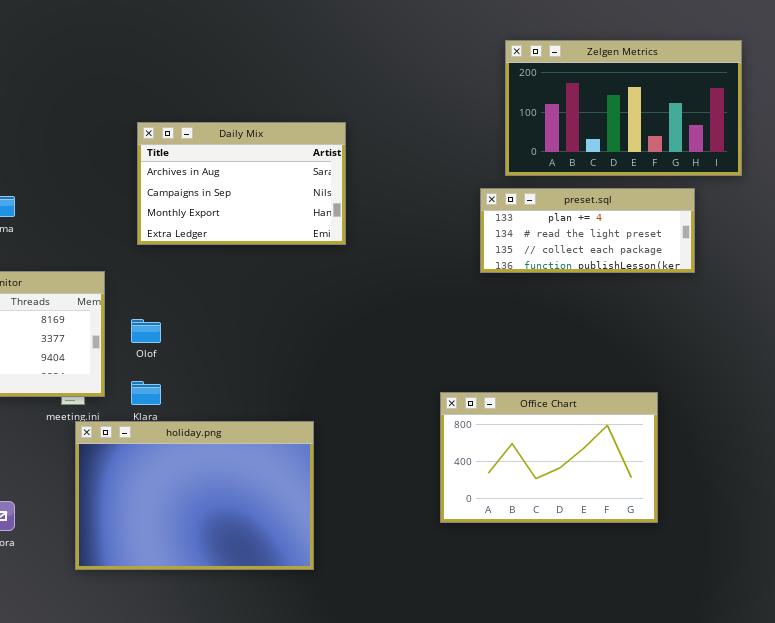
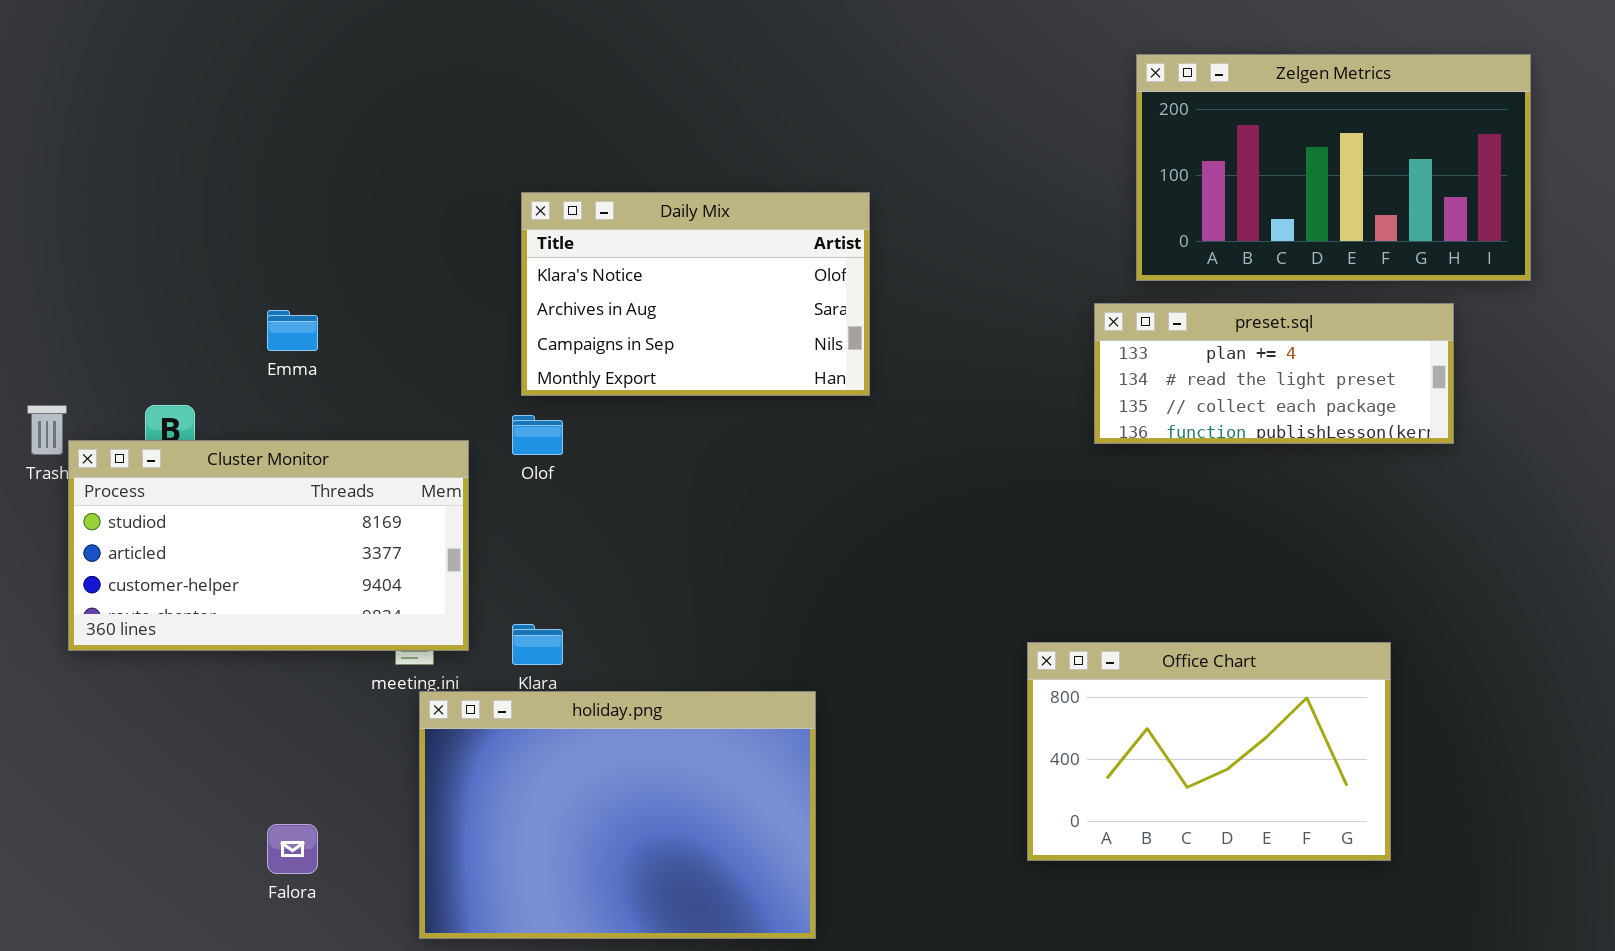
Daily Mix: [137,122,346,245] -> [521,192,870,396], scrolled up 1 row
Olof: [131,319,161,343] -> [512,415,563,455], moved

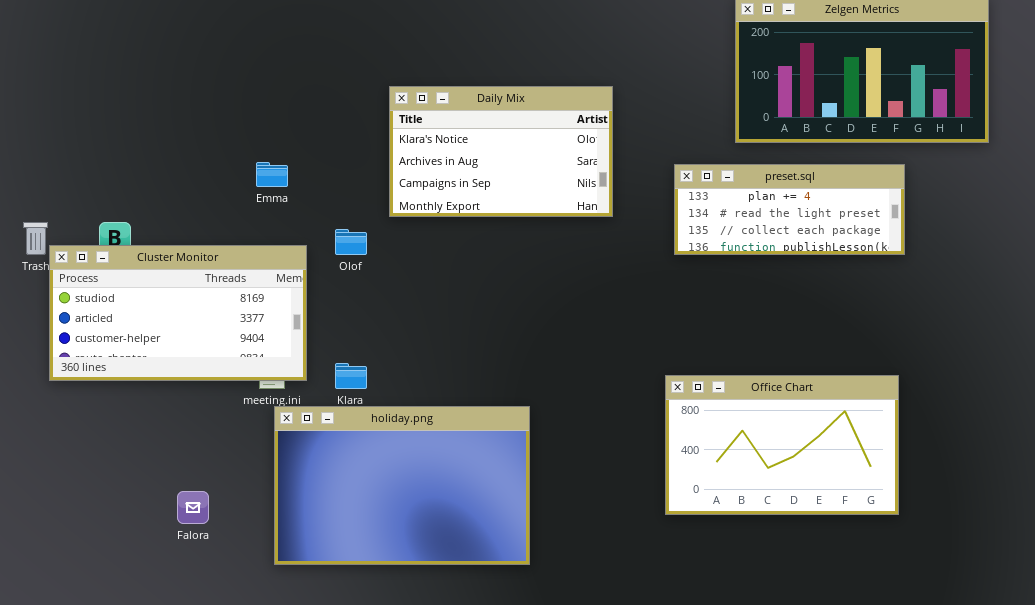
Daily Mix: [521,192,870,396] -> [389,86,613,217], moved
preset.sql: [1094,303,1454,444] -> [674,164,905,255], moved
Emma: [267,310,318,351] -> [256,162,288,187], moved

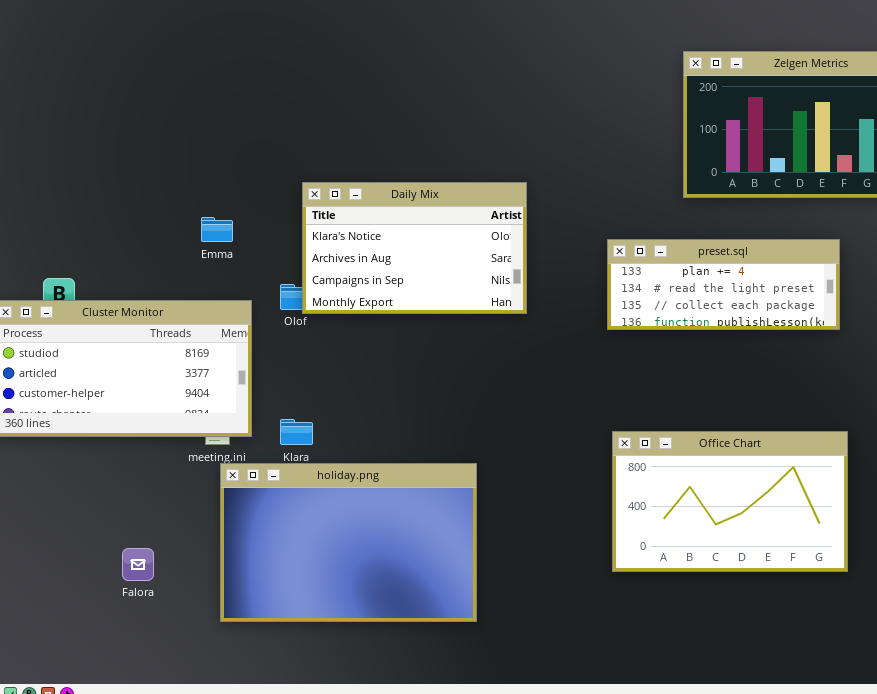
Daily Mix: [389,86,613,217] -> [302,182,527,314], moved
preset.sql: [674,164,905,255] -> [607,239,840,330], moved

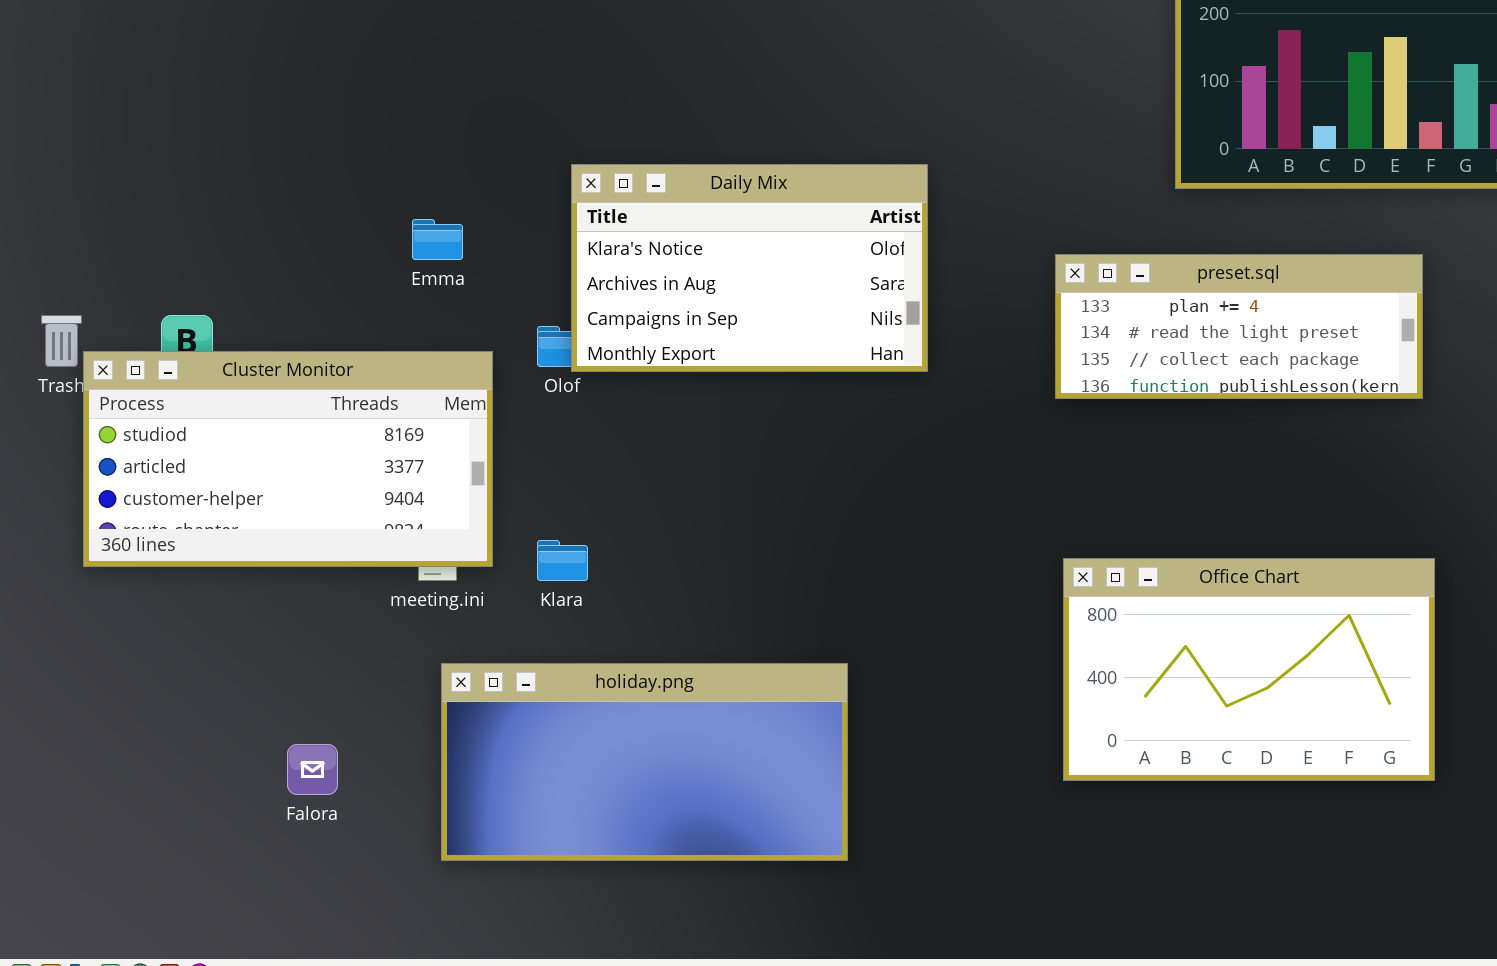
holiday.png: [220,463,477,622] -> [441,663,848,861], resized

